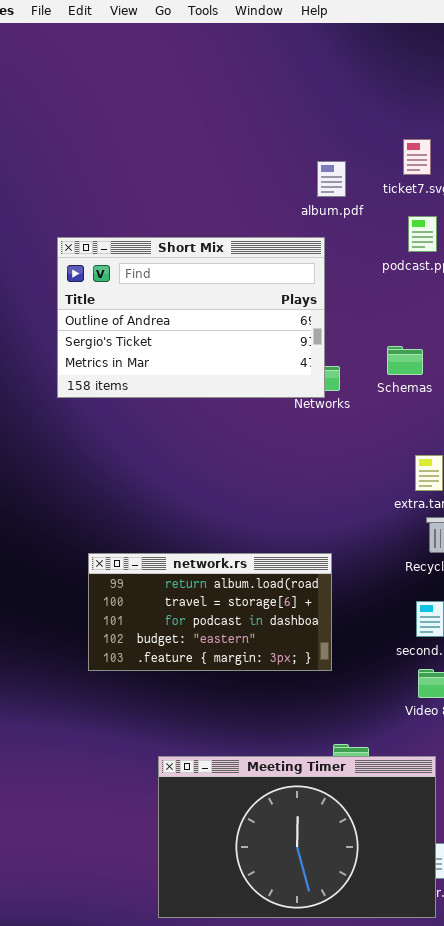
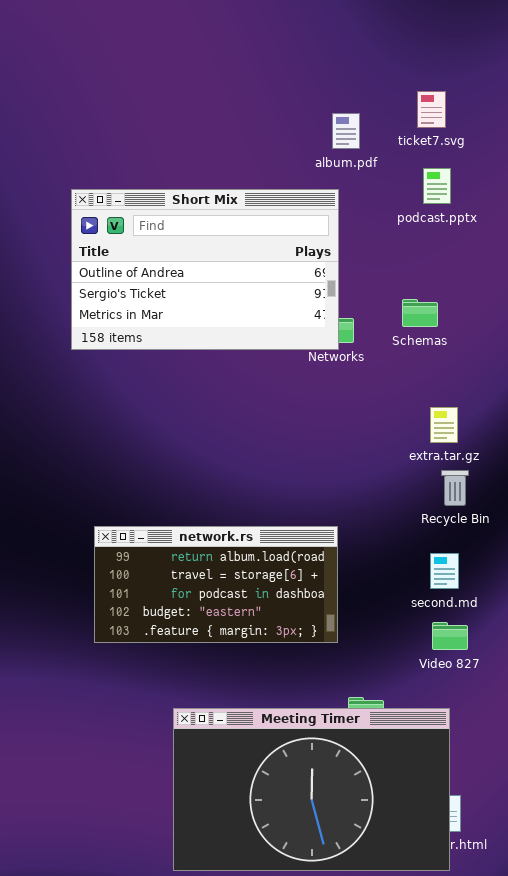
network.rs: [88,553,332,671] -> [94,526,338,643], moved

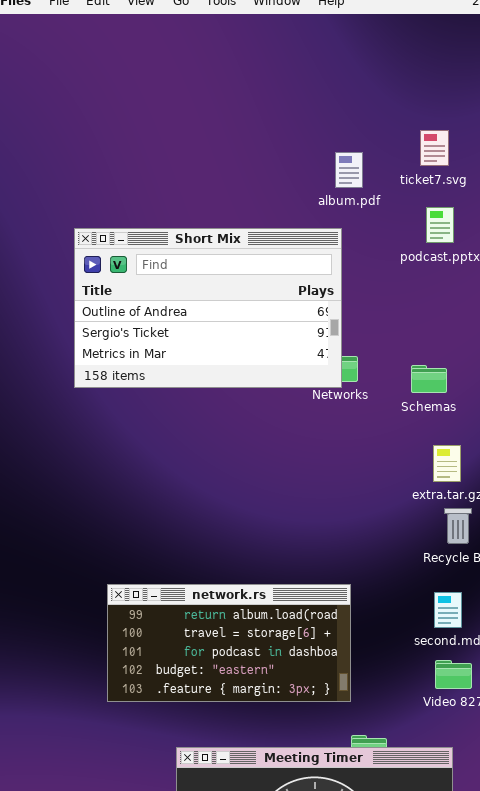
Schemas: [402,299,438,327] -> [411,365,447,393], moved
network.rs: [94,526,338,643] -> [107,584,351,702], moved

